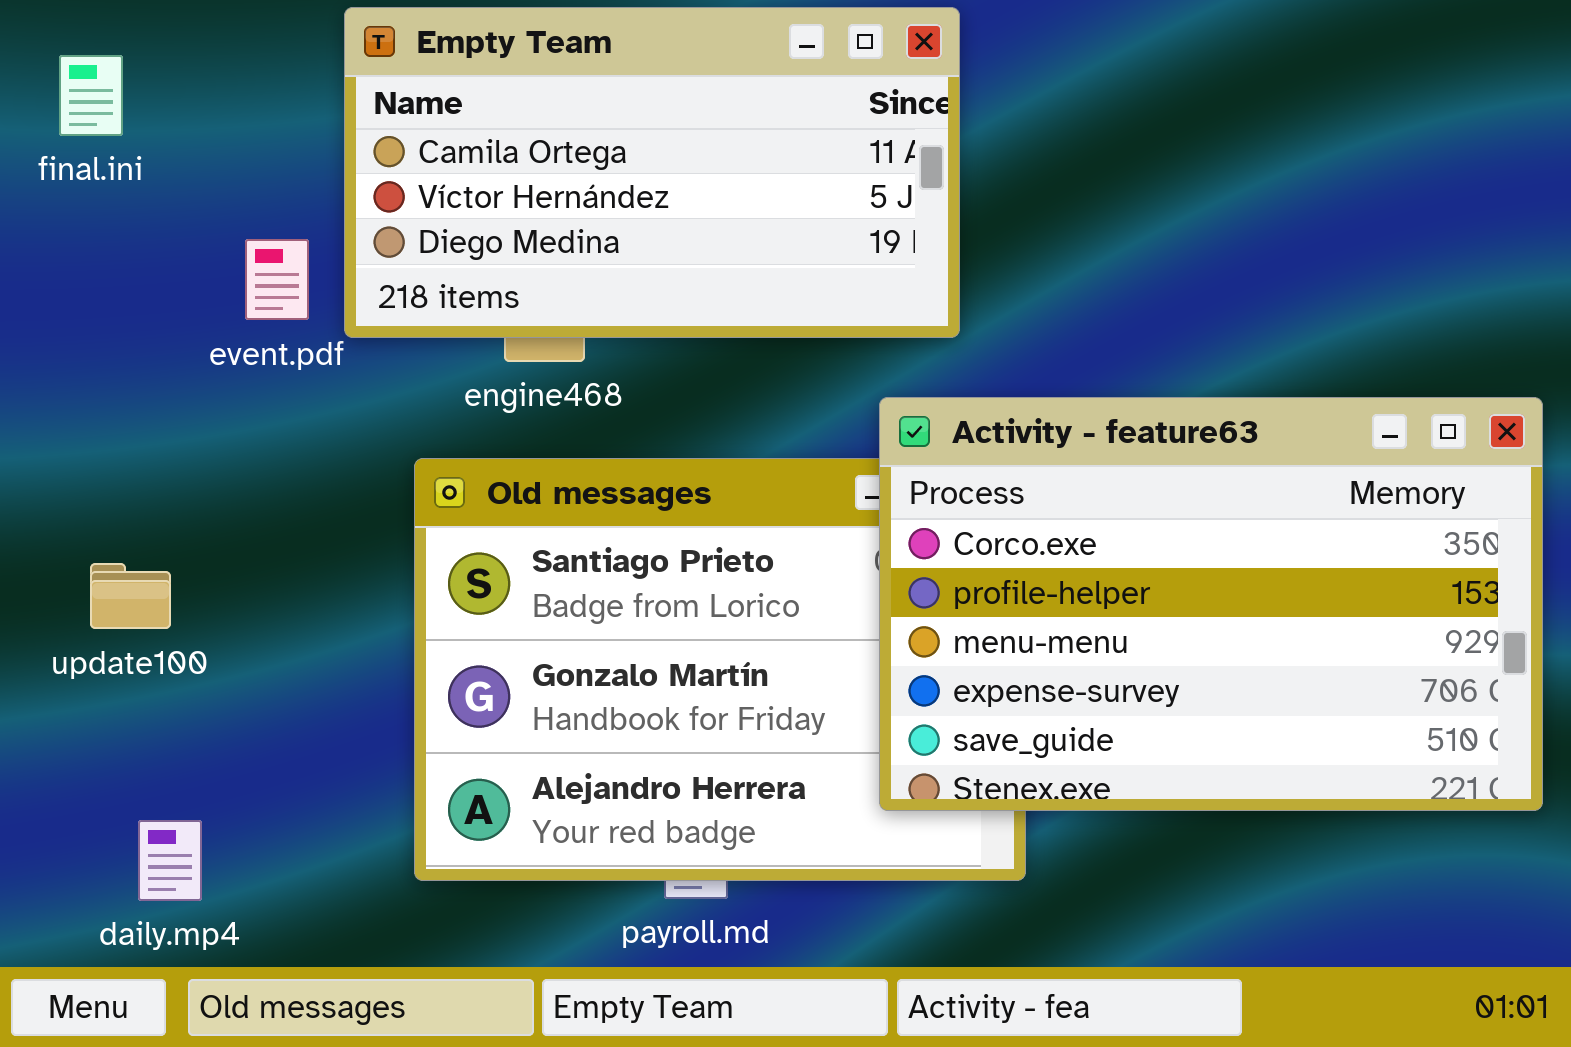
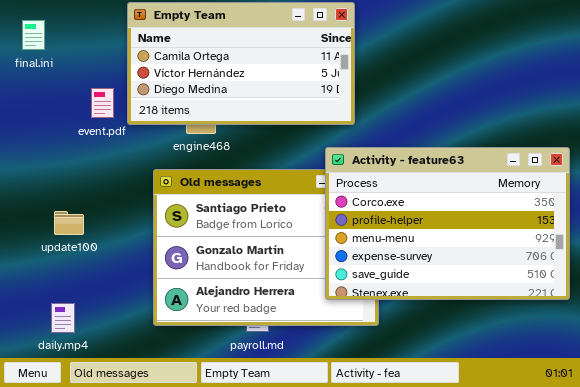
update100: [90,563,171,629] -> [54,211,84,235], moved

